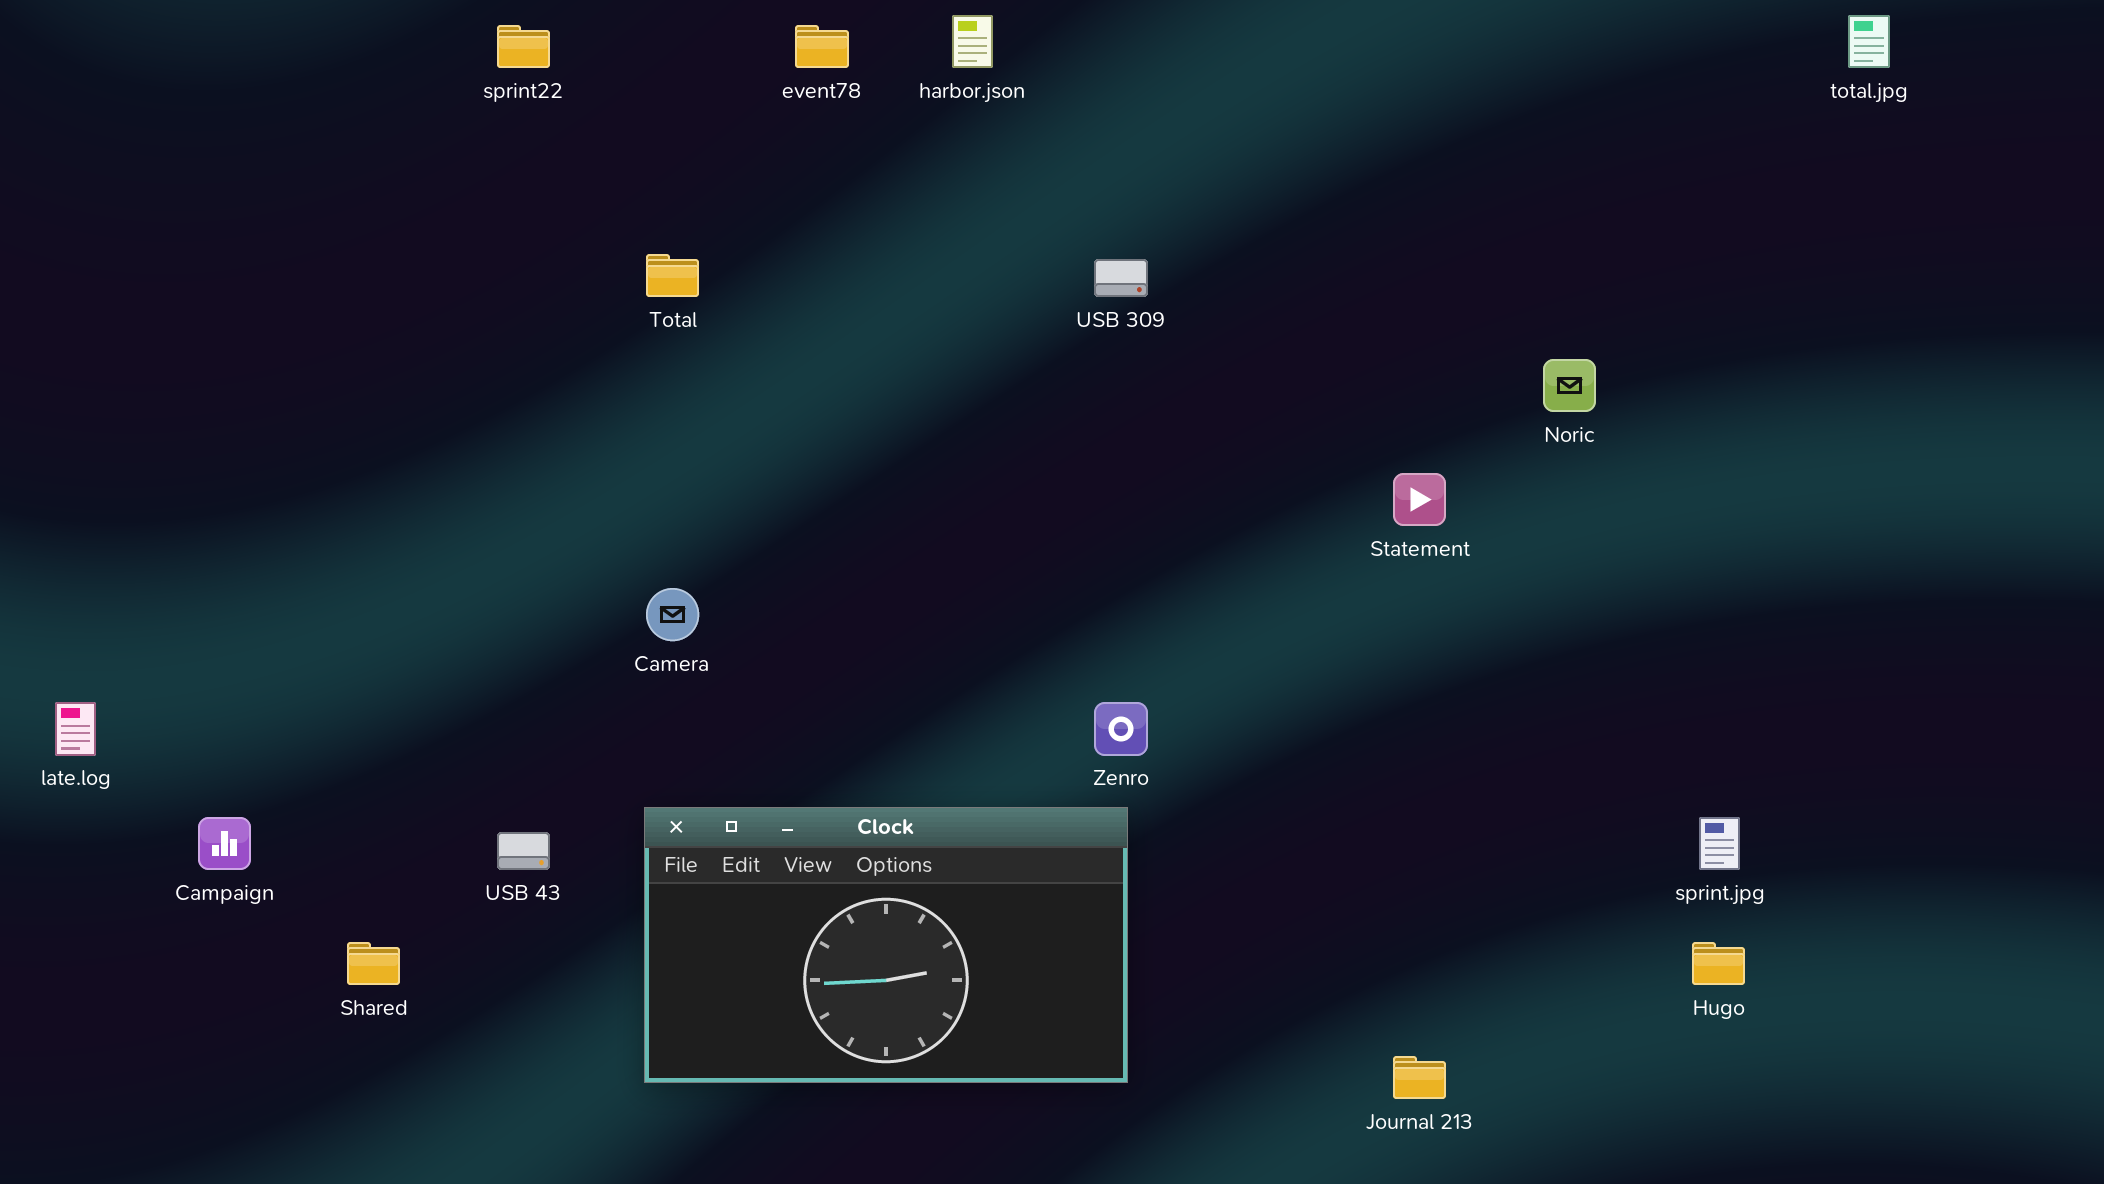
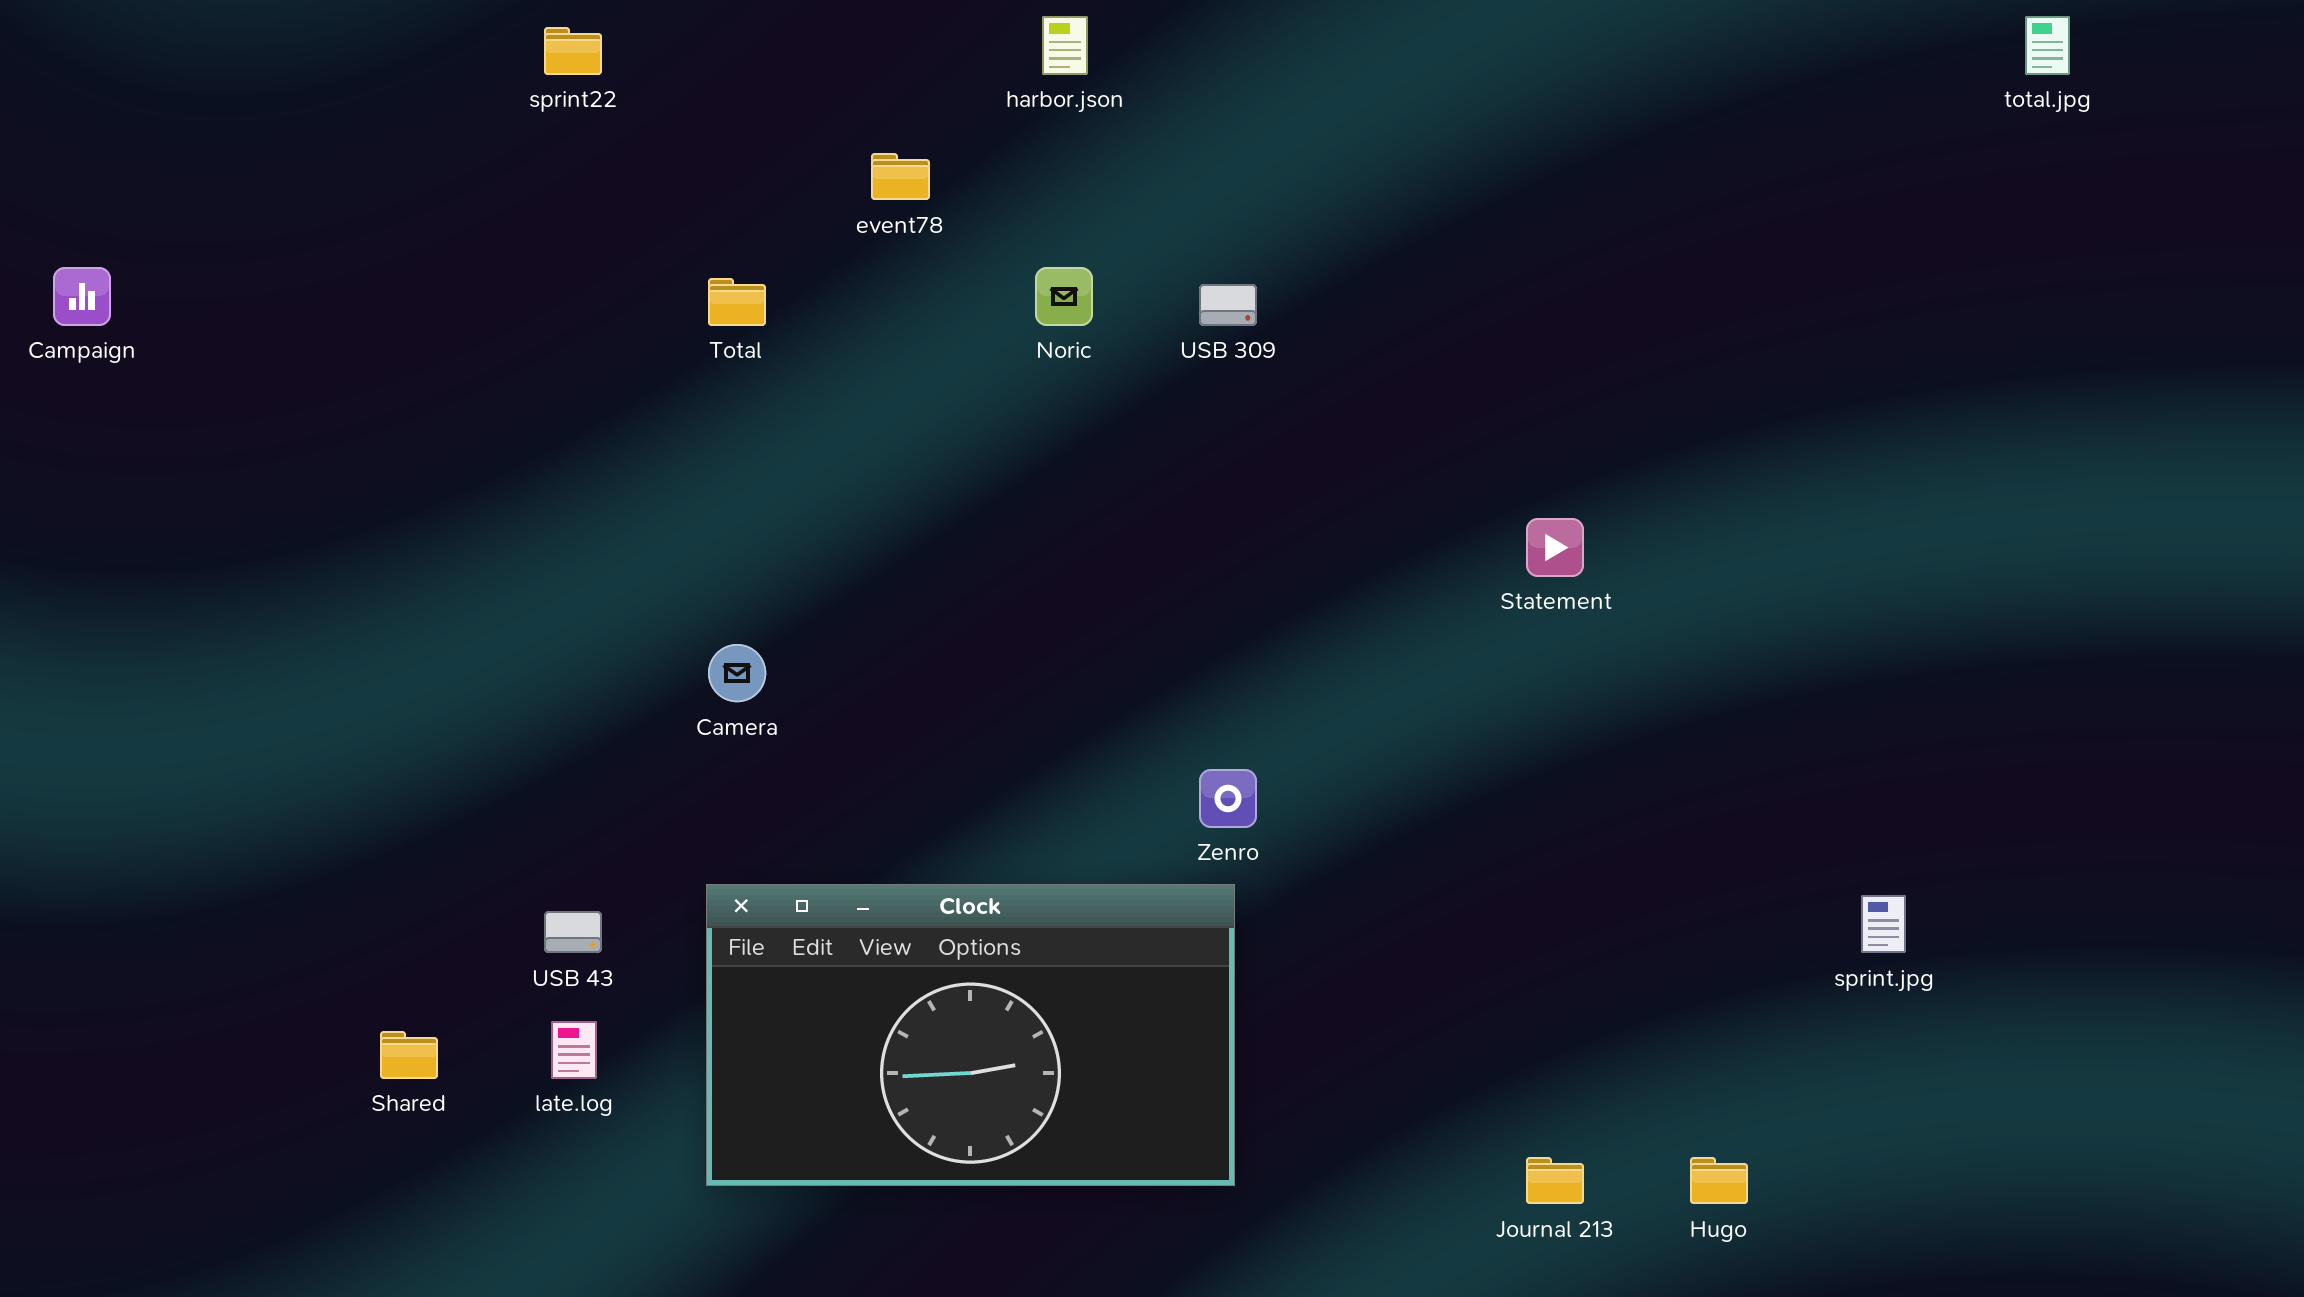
event78: [795,25,849,68] -> [871,153,930,200], moved
Noric: [1543,359,1596,412] -> [1035,267,1093,326], moved
late.log: [55,702,96,756] -> [551,1021,597,1079], moved
Campaign: [198,817,251,870] -> [53,267,111,326], moved
Hugo: [1692,942,1745,985] -> [1690,1157,1748,1204], moved

